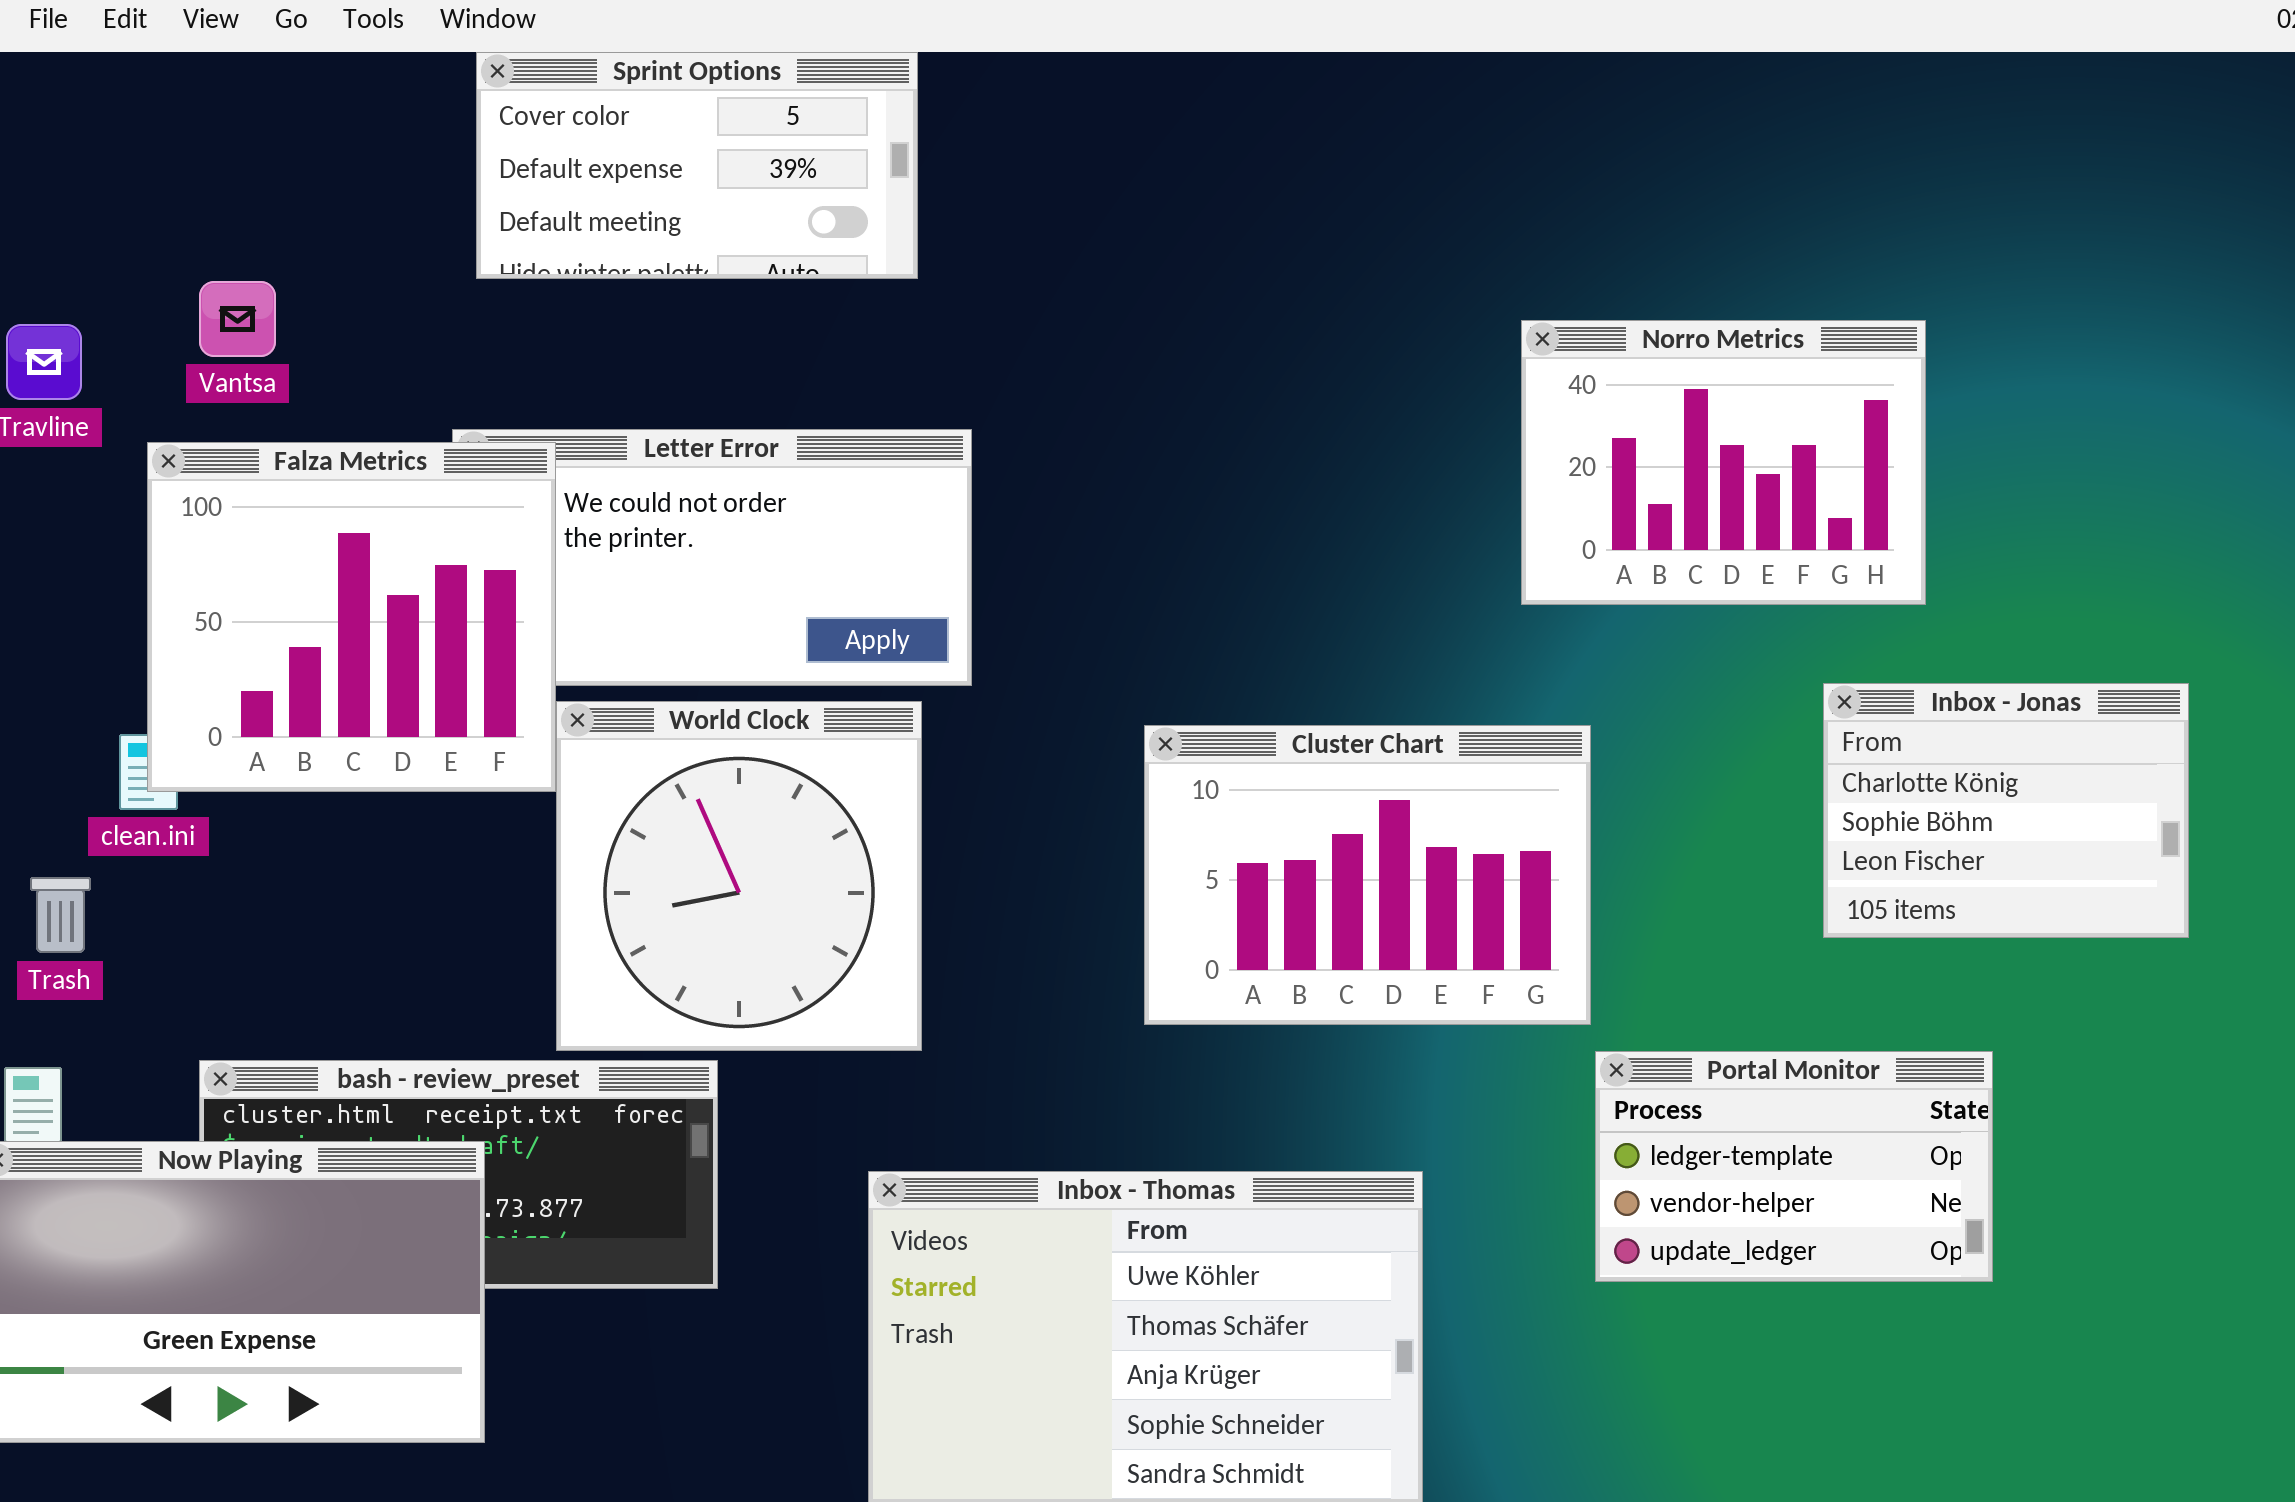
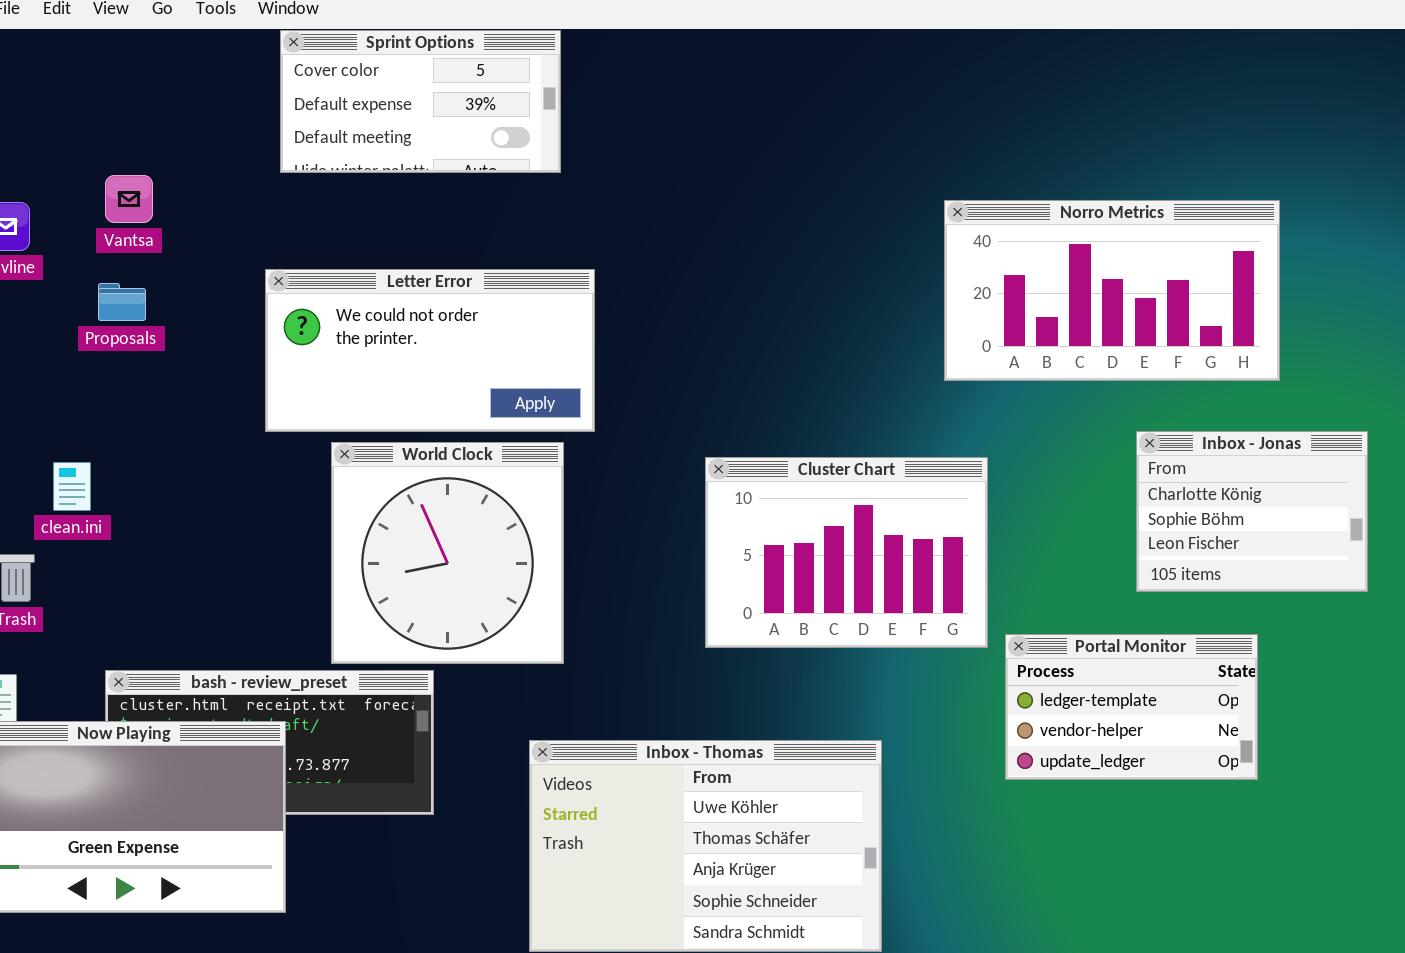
Norro Metrics: [1521,320,1926,605] -> [944,200,1280,381], resized
Falza Metrics: [147,442,556,792] -> none, closed
Portal Monitor: [1595,1051,1993,1282] -> [1005,634,1258,780], moved

